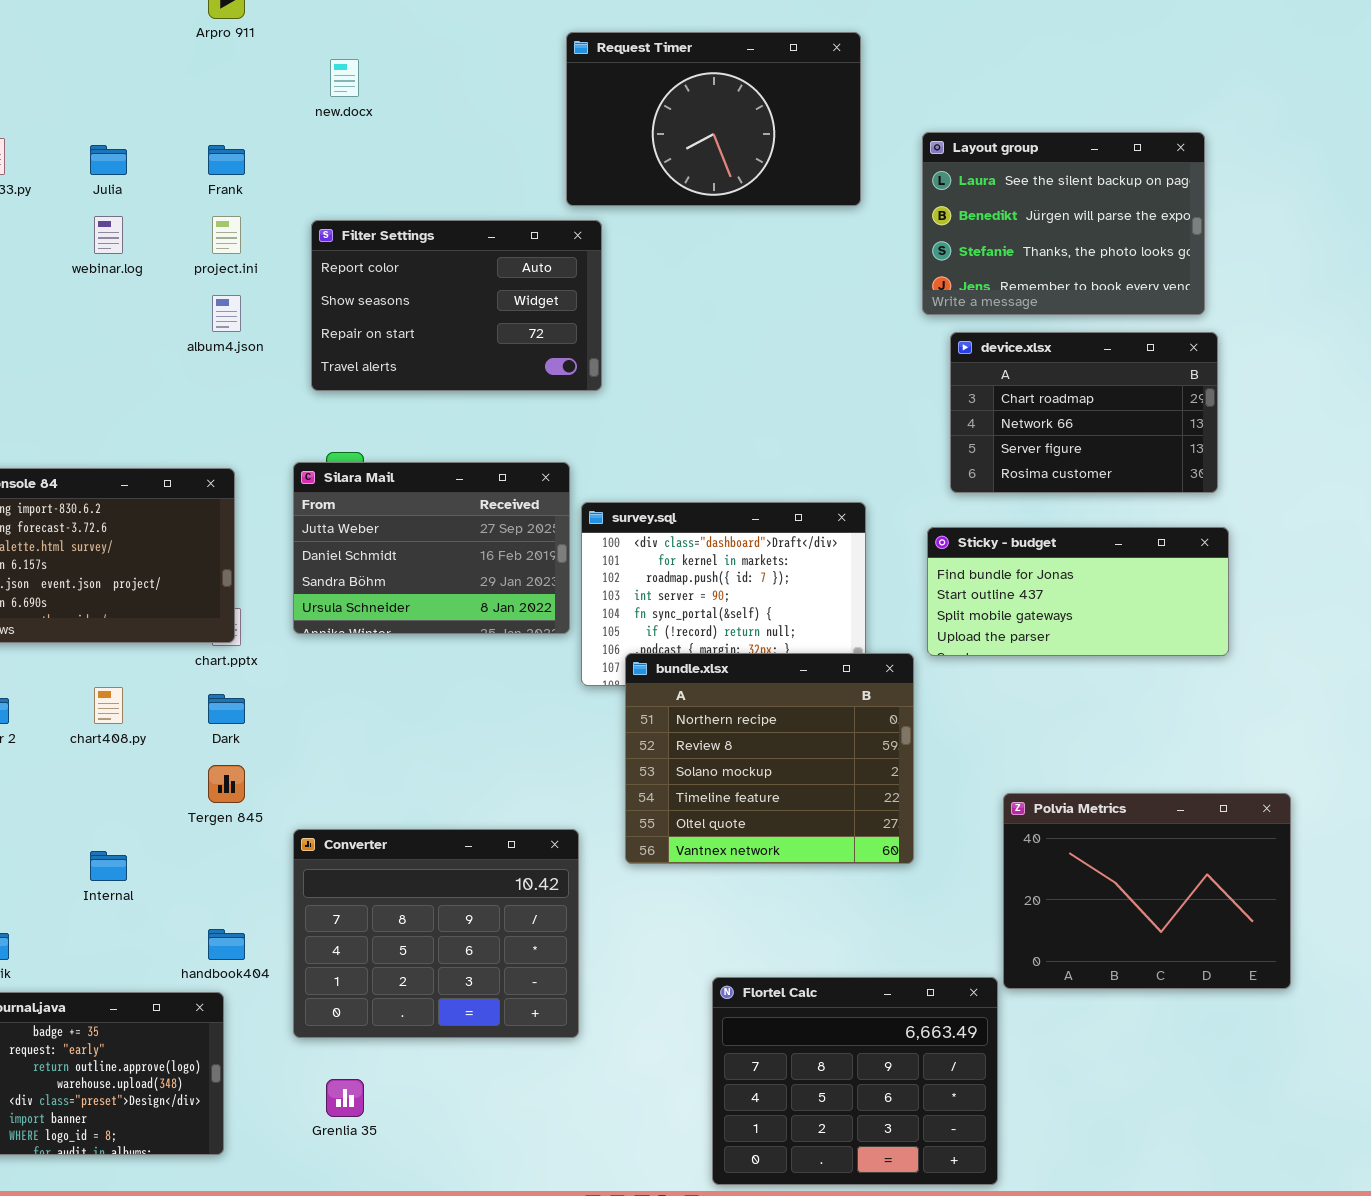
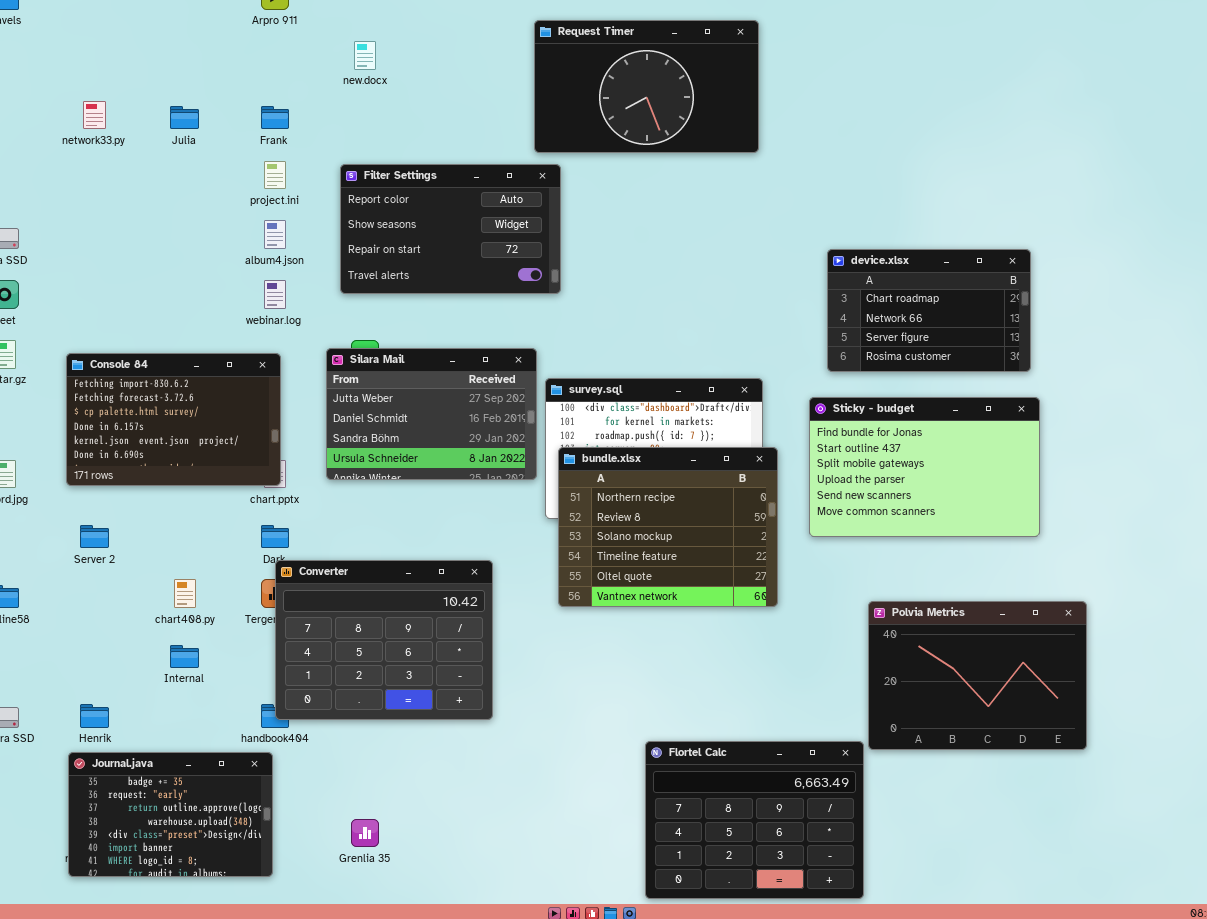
Layout group: [922,132,1205,315] -> none, closed
webinar.log: [94,216,123,254] -> [264,280,286,309], moved
Sticky - budget: [927,527,1229,656] -> [809,397,1040,537], resized
bundle.xlsx: [625,653,914,864] -> [558,447,778,607], moved
chart408.py: [94,687,123,724] -> [174,579,196,608], moved
Converter: [293,829,579,1038] -> [275,560,493,720], moved

